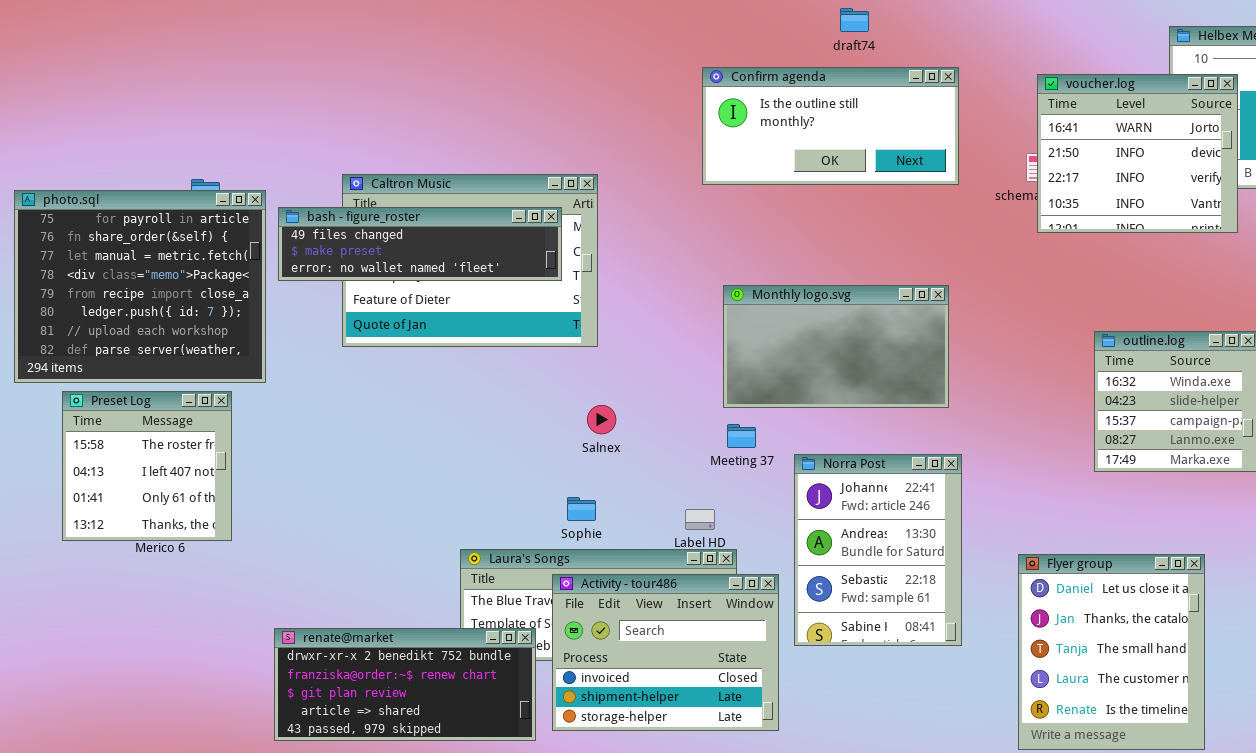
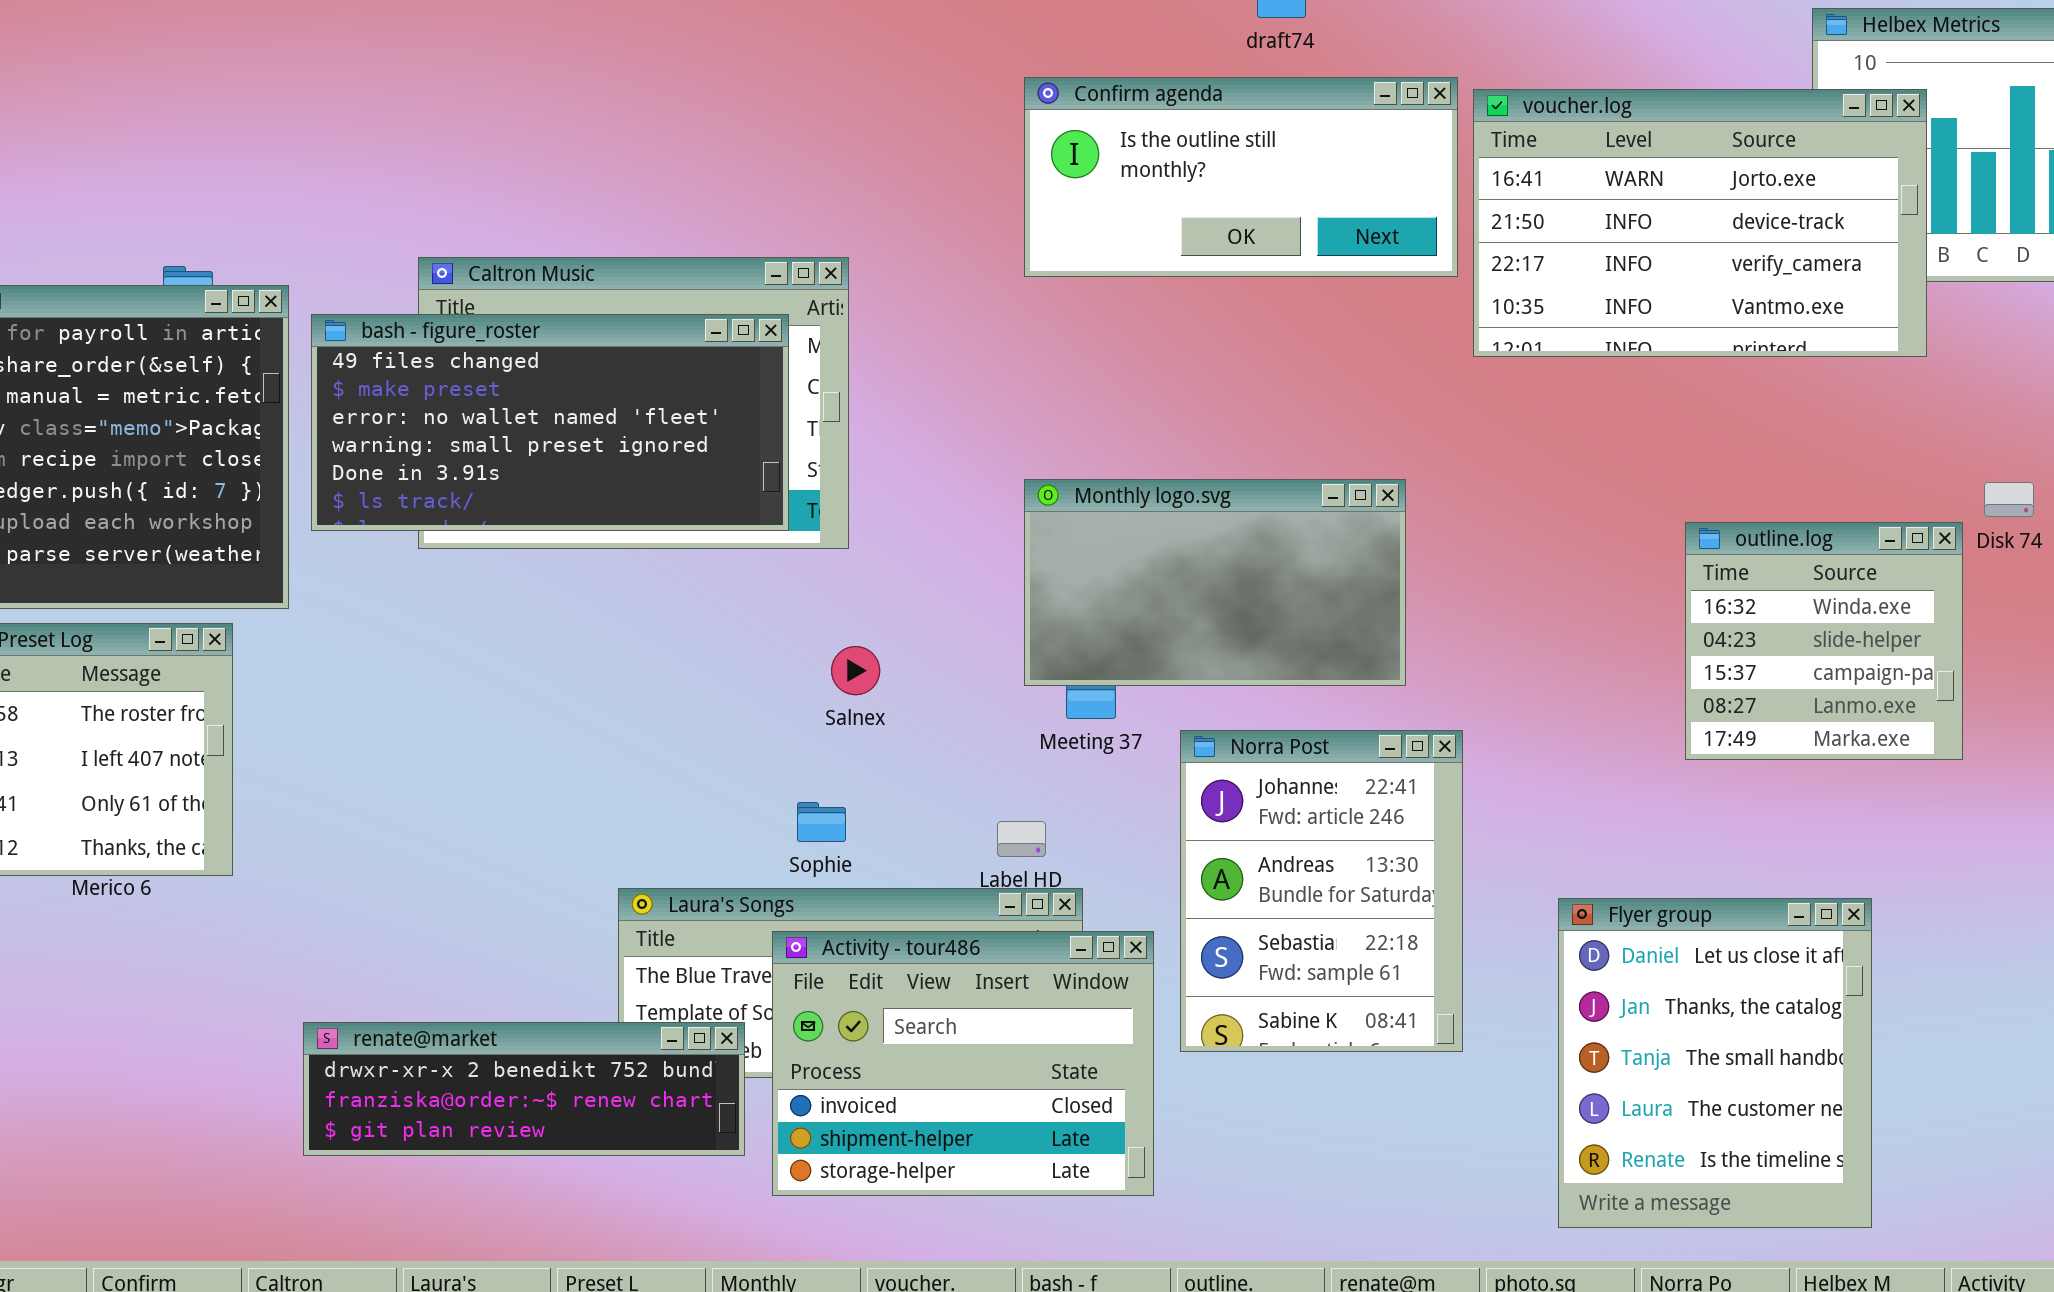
voucher.log: [1037,74,1238,233] -> [1473,89,1927,357], resized
bash - figure_roster: [278,207,562,281] -> [311,314,789,531], resized
Monthly logo.svg: [723,285,949,408] -> [1024,479,1406,686], moved
renate@market: [274,628,536,741] -> [303,1022,745,1156], resized

